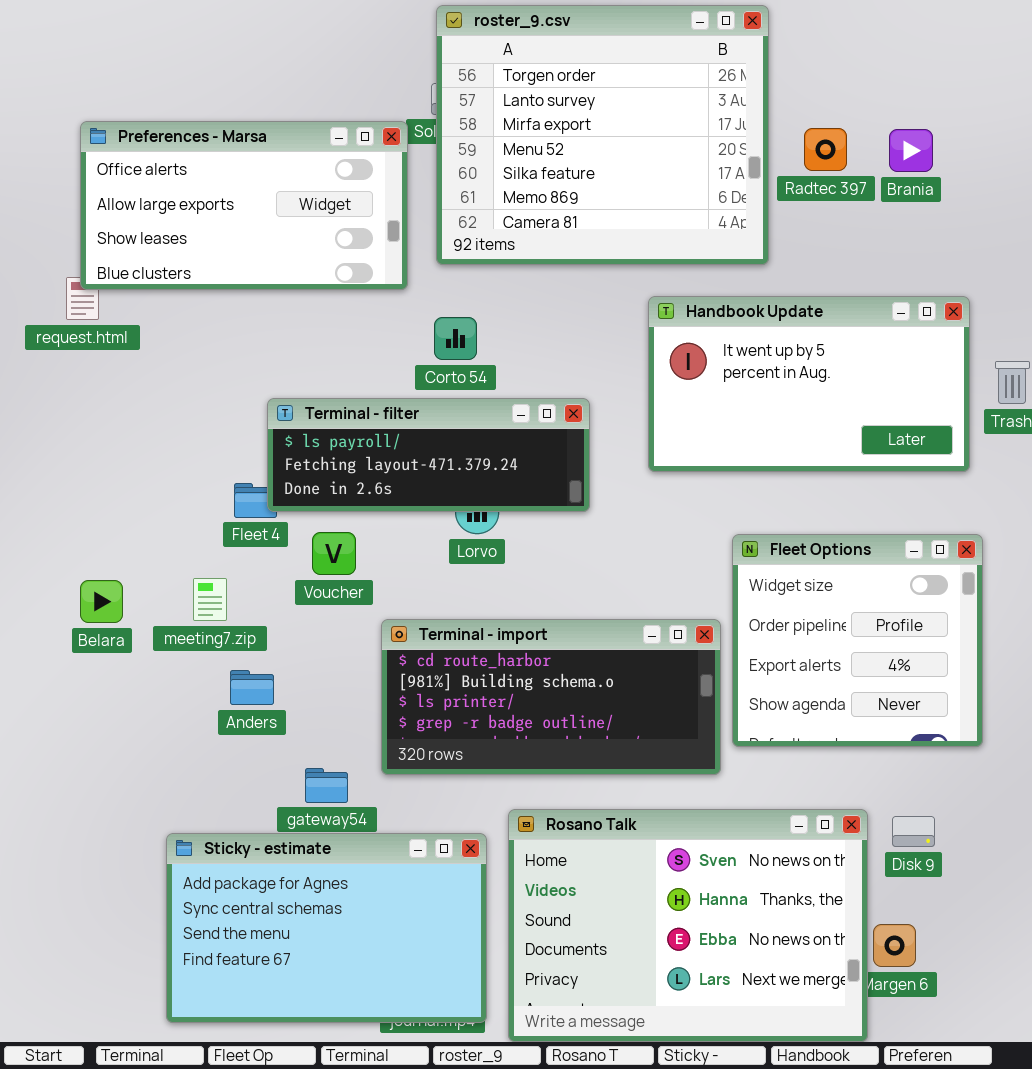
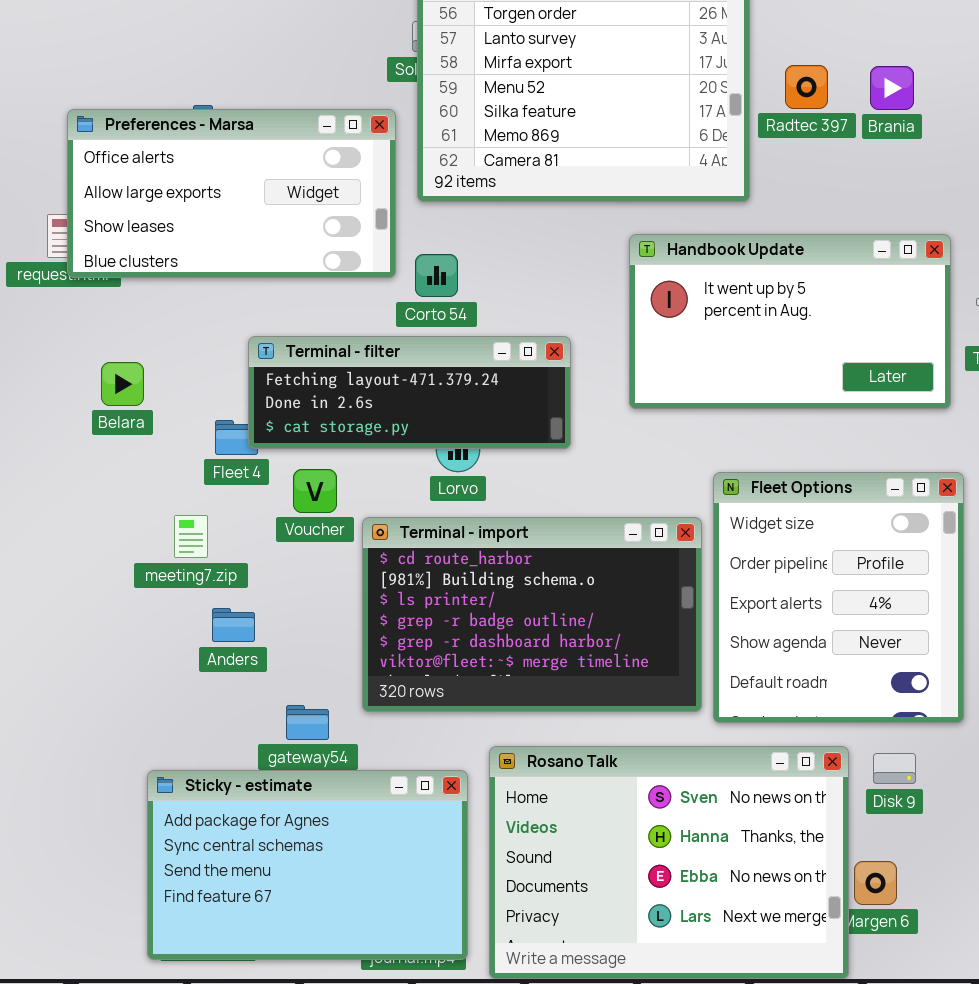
Preferences - Marsa: [80,121,408,290] -> [67,109,396,278], moved
Terminal - filter: [267,398,590,512] -> [248,336,571,449], scrolled down 1 row
Fleet Options: [732,534,983,747] -> [713,472,964,723], resized
Belara: [80,580,123,623] -> [101,362,144,406], moved
Terminal - import: [381,619,721,775] -> [362,517,702,712], resized

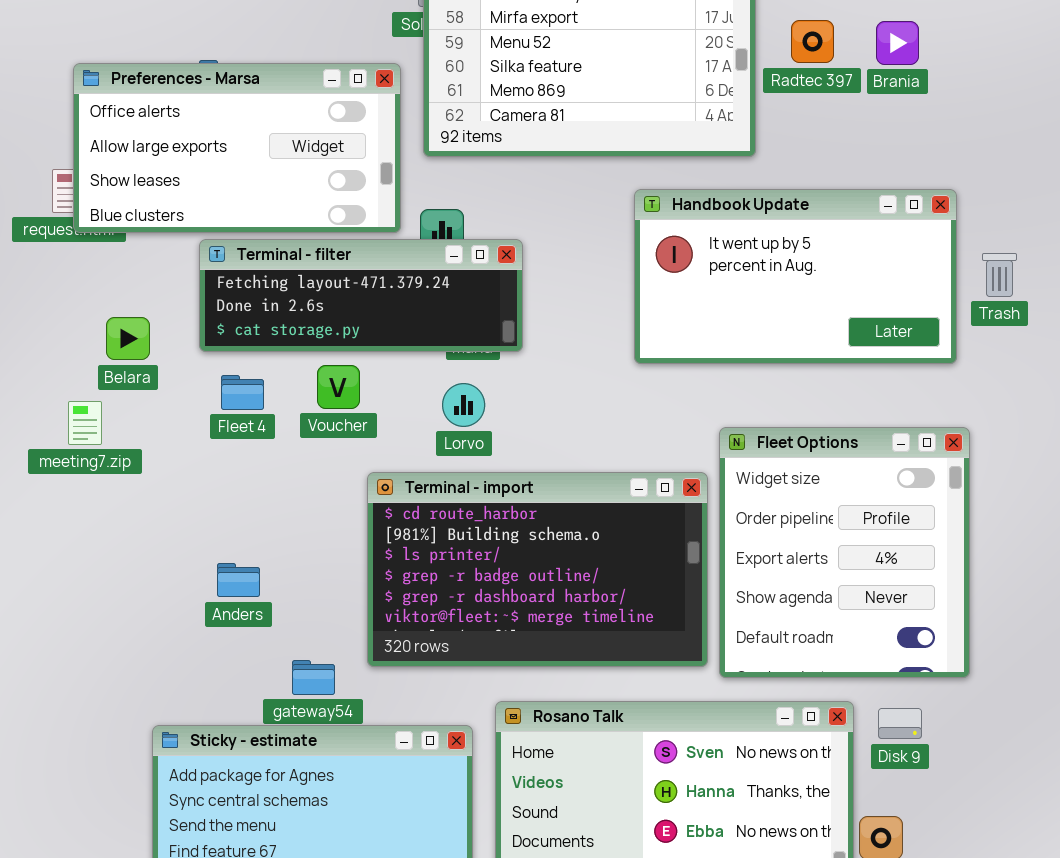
Terminal - filter: [248,336,571,449] -> [199,239,523,352], moved
Voucher: [293,469,337,513] -> [317,365,360,409], moved
meeting7.zip: [174,515,208,558] -> [68,401,102,445], moved

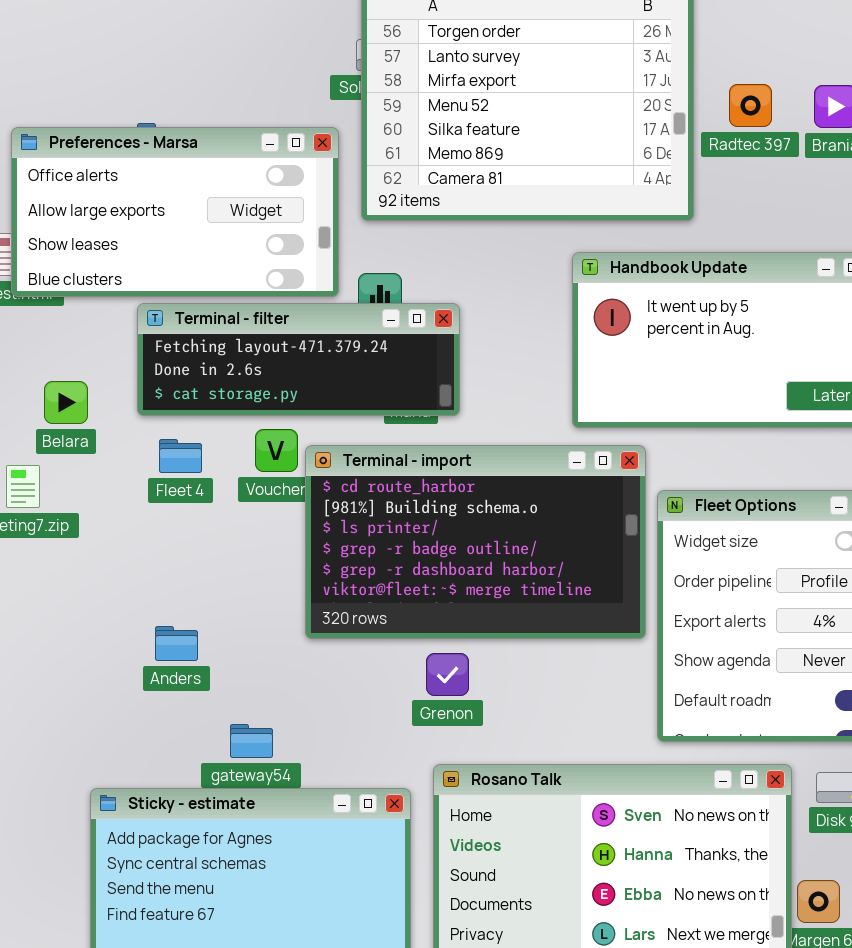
Terminal - import: [367,472,708,667] -> [305,445,646,639], moved

